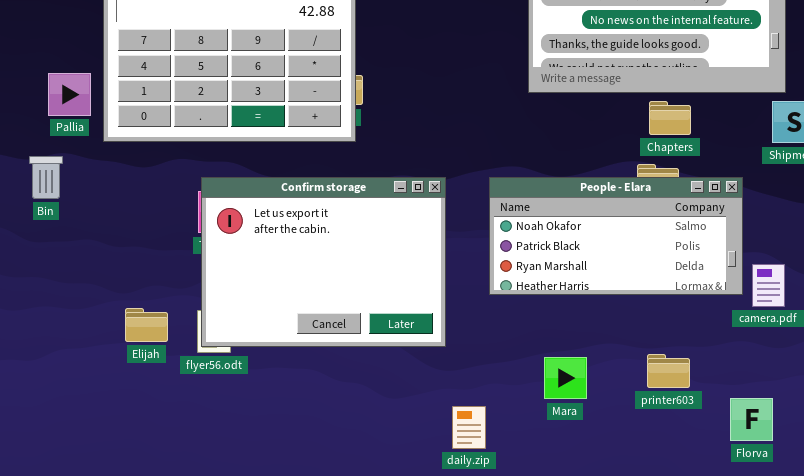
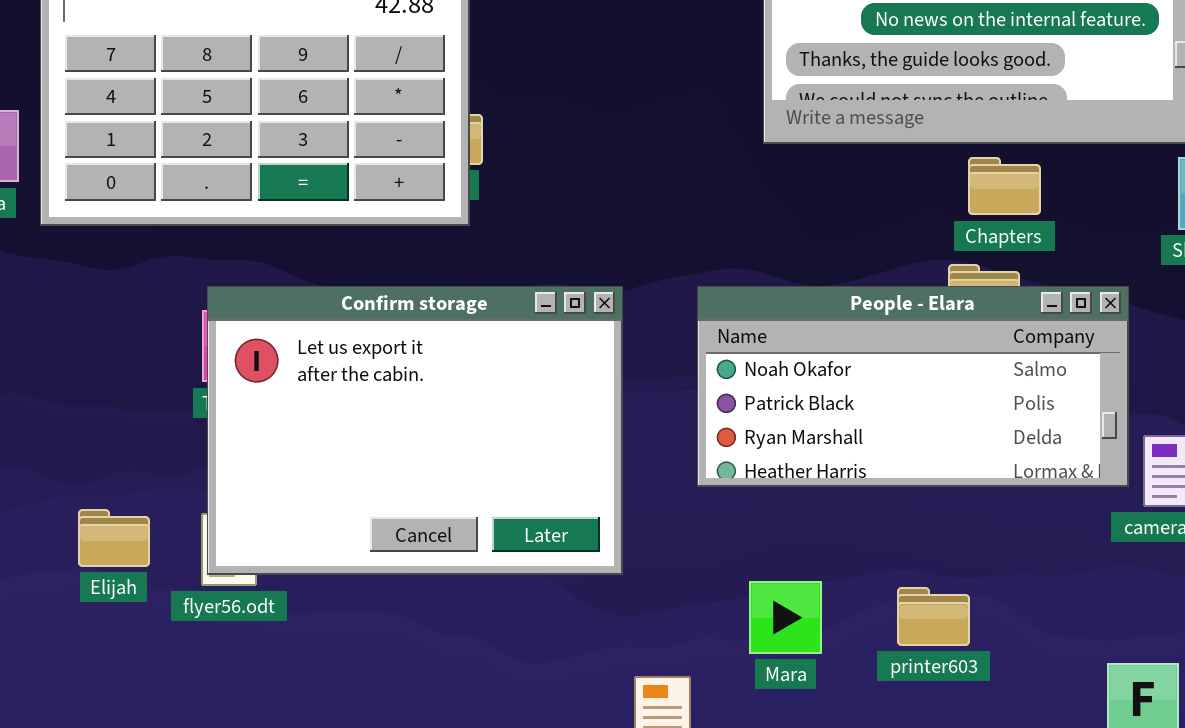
printer603: [647,354,690,388] -> [897,587,970,646], moved
Mara: [544,357,587,399] -> [749,581,822,654], moved

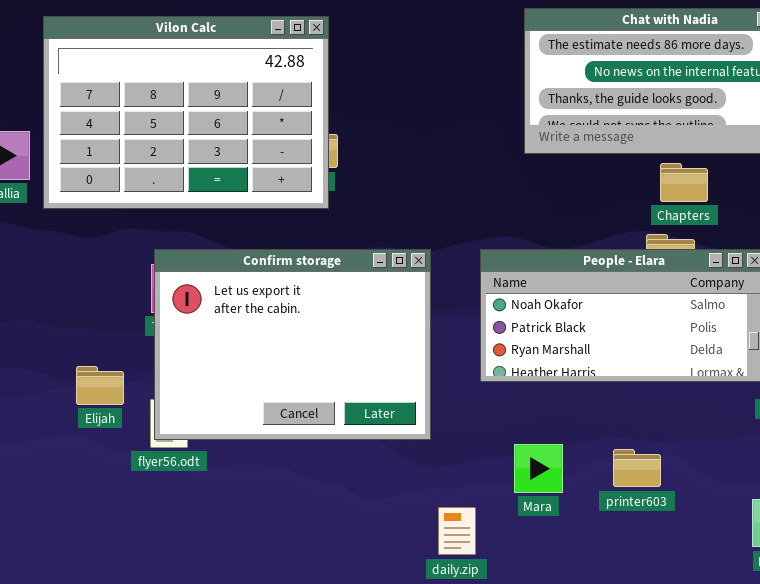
Elijah: [78,509,150,567] -> [76,366,124,405], moved

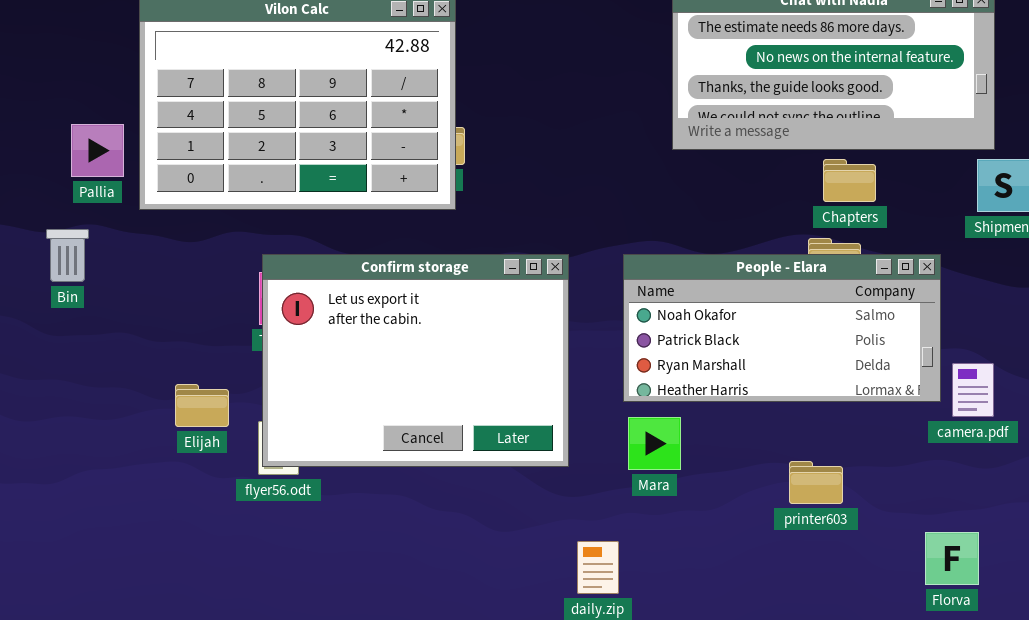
Mara: [514,444,563,493] -> [628,417,681,470], moved
printer603: [613,449,661,487] -> [789,461,843,504], moved

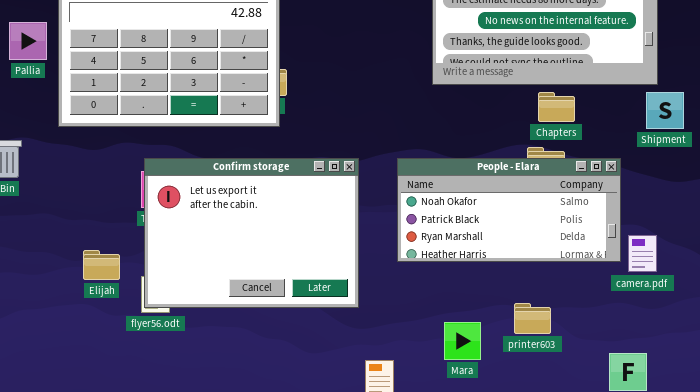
Pallia: [71,124,124,177] -> [9,22,47,60], moved
Mara: [628,417,681,470] -> [444,322,481,360], moved

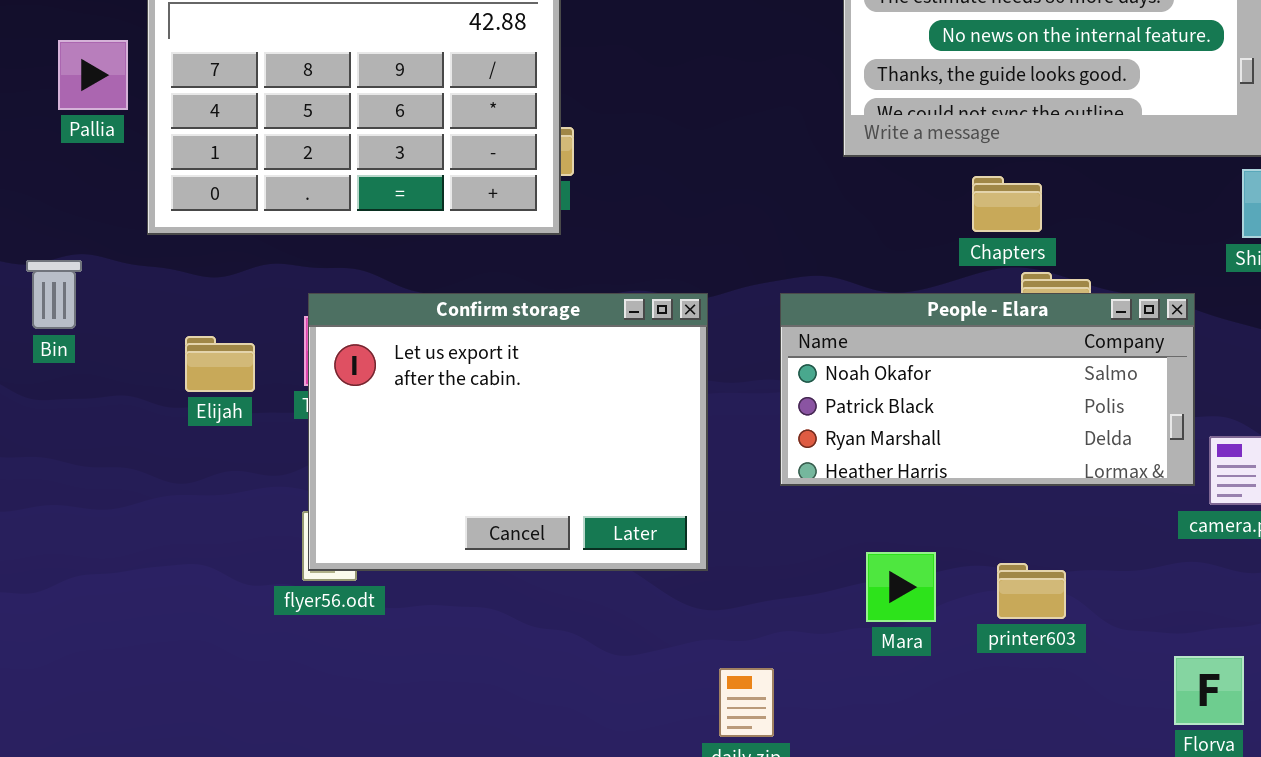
Chapters: [538,92,575,122] -> [972,176,1042,232], moved
Elijah: [83,250,120,280] -> [185,336,255,392], moved
Mara: [444,322,481,360] -> [866,552,936,622], moved

